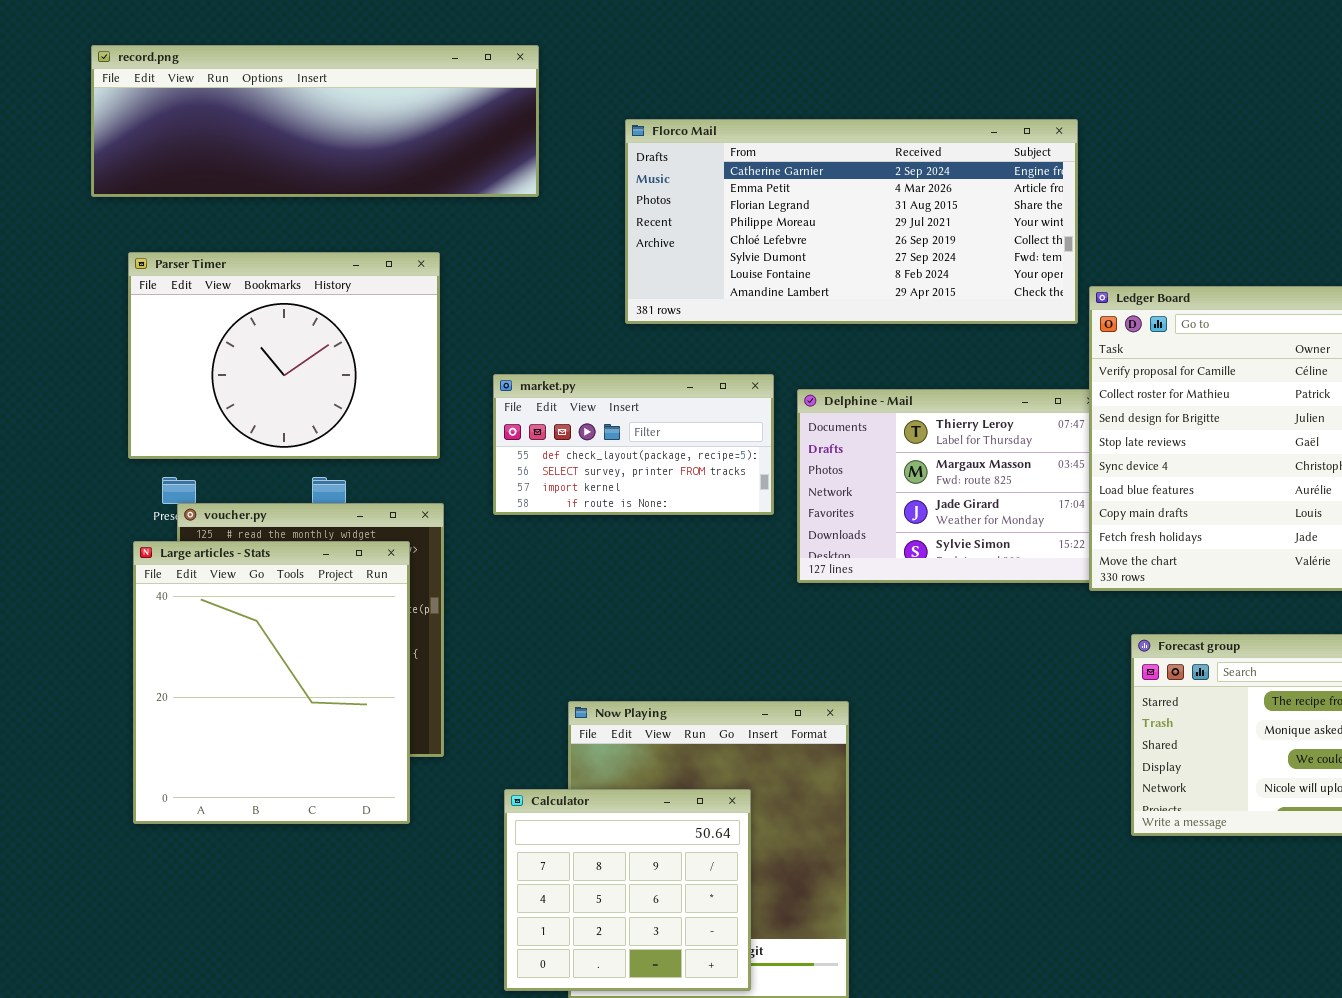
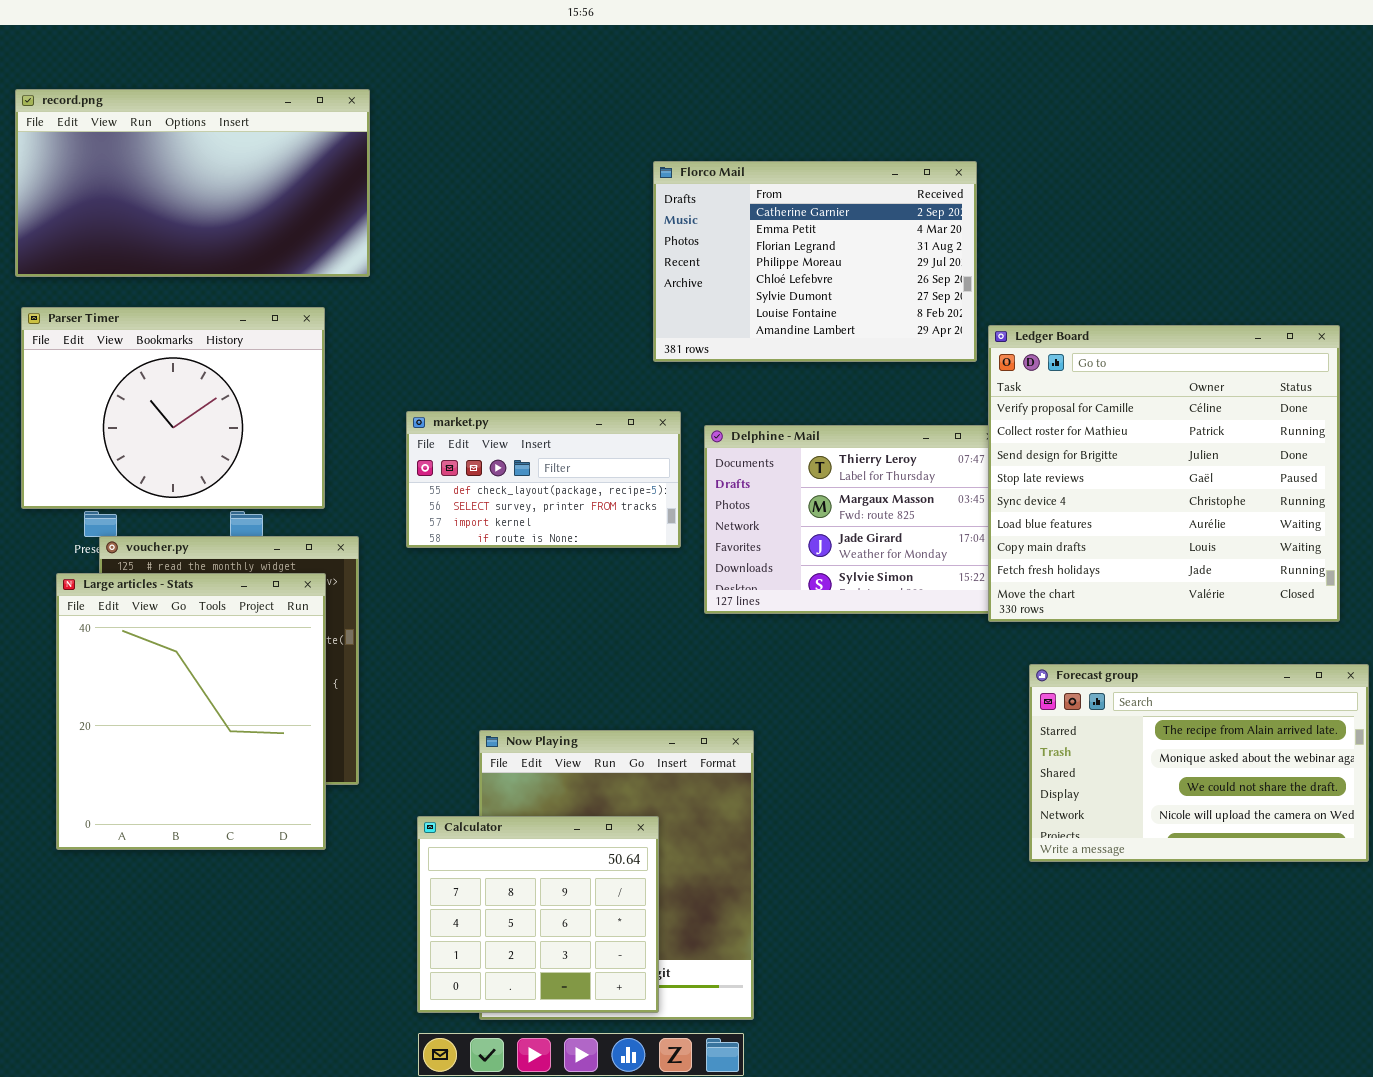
record.png: [91,45,539,197] -> [15,89,370,277], resized
Florco Mail: [625,119,1078,324] -> [653,161,977,362], resized
Parser Timer: [128,252,440,459] -> [21,307,325,509], moved

